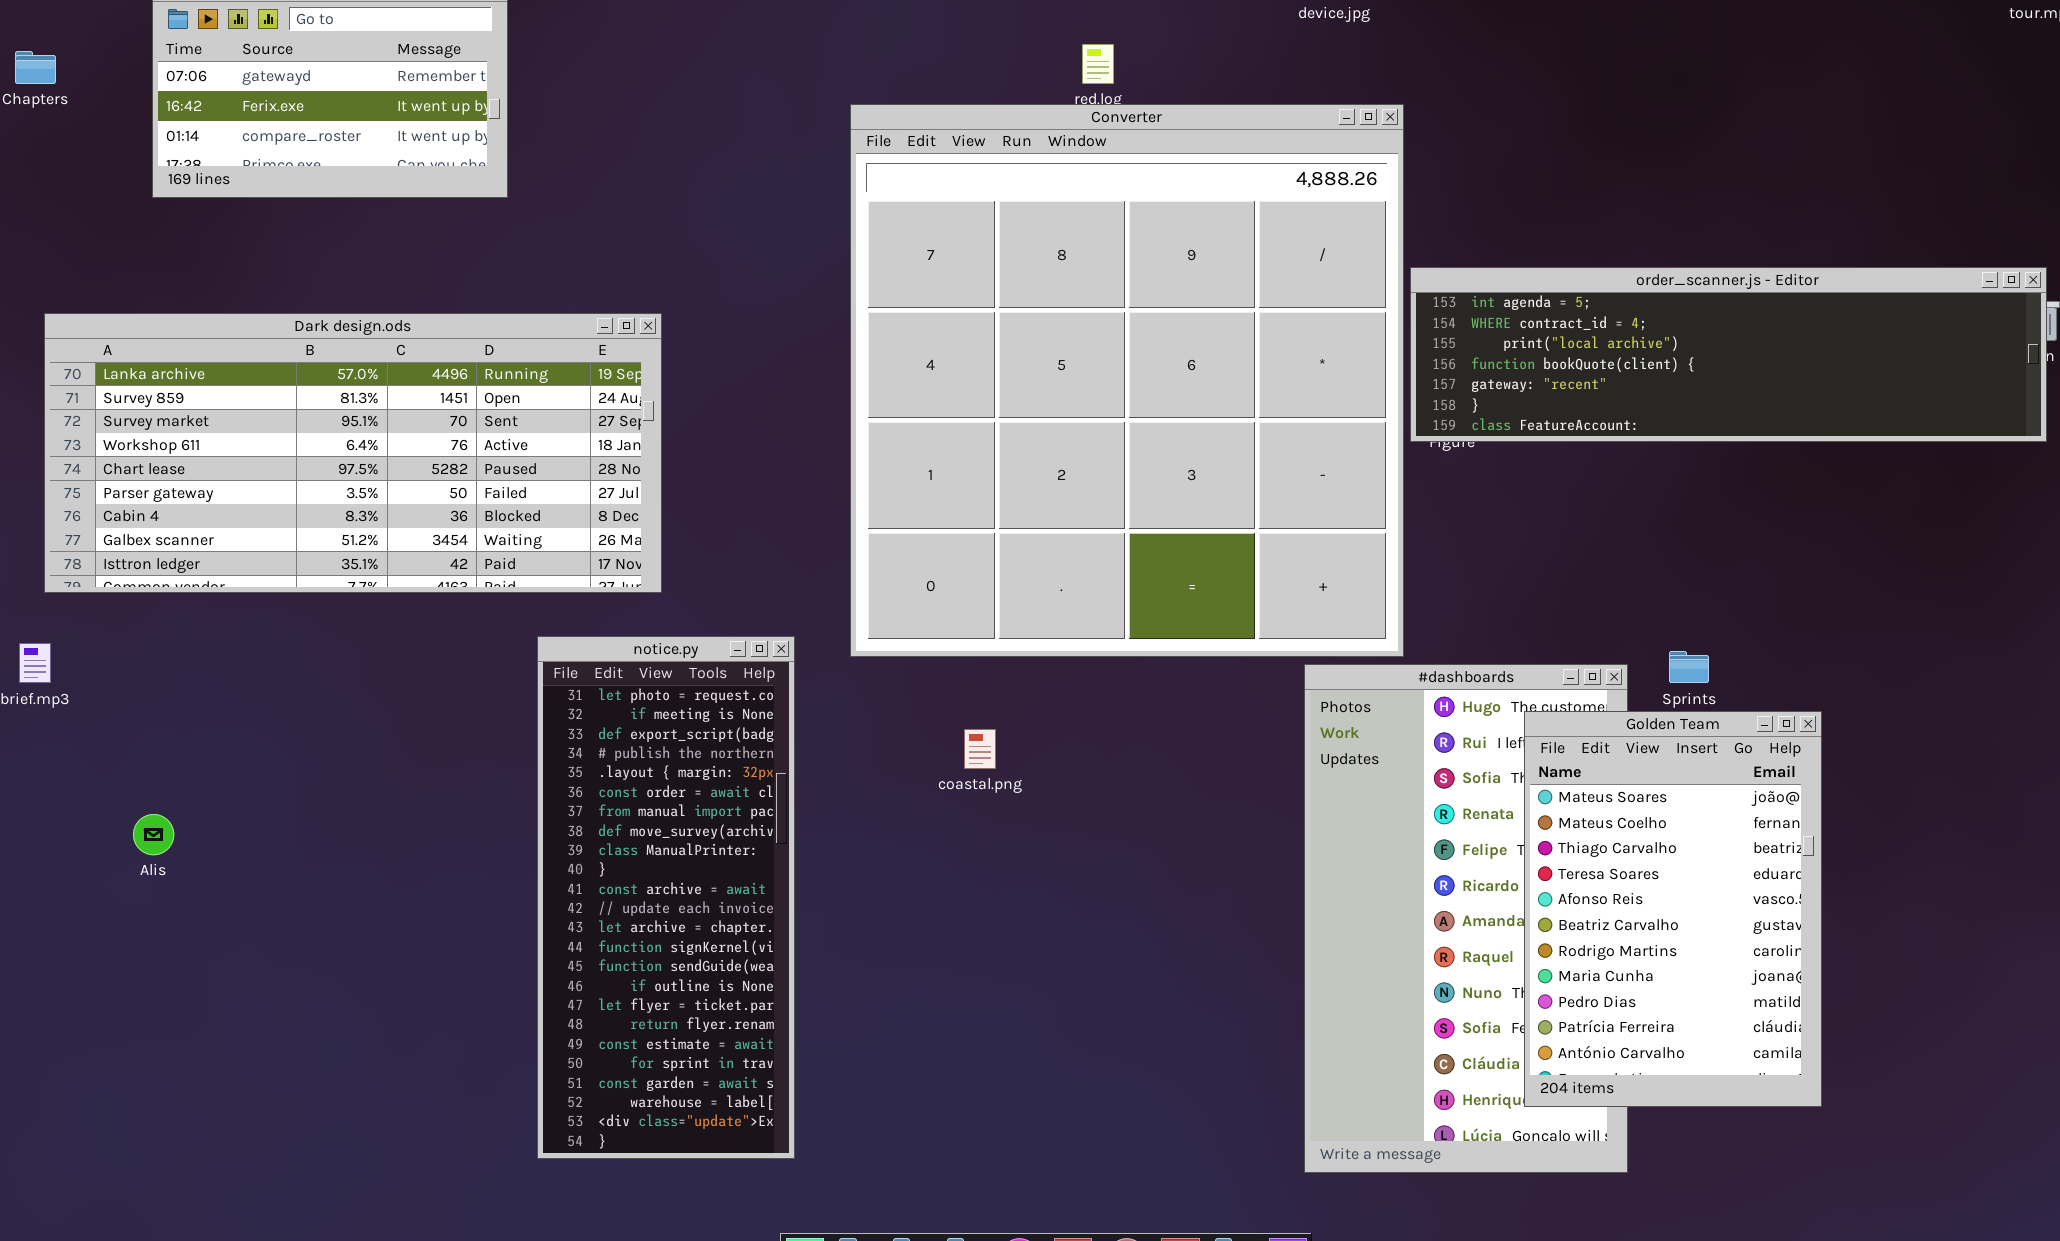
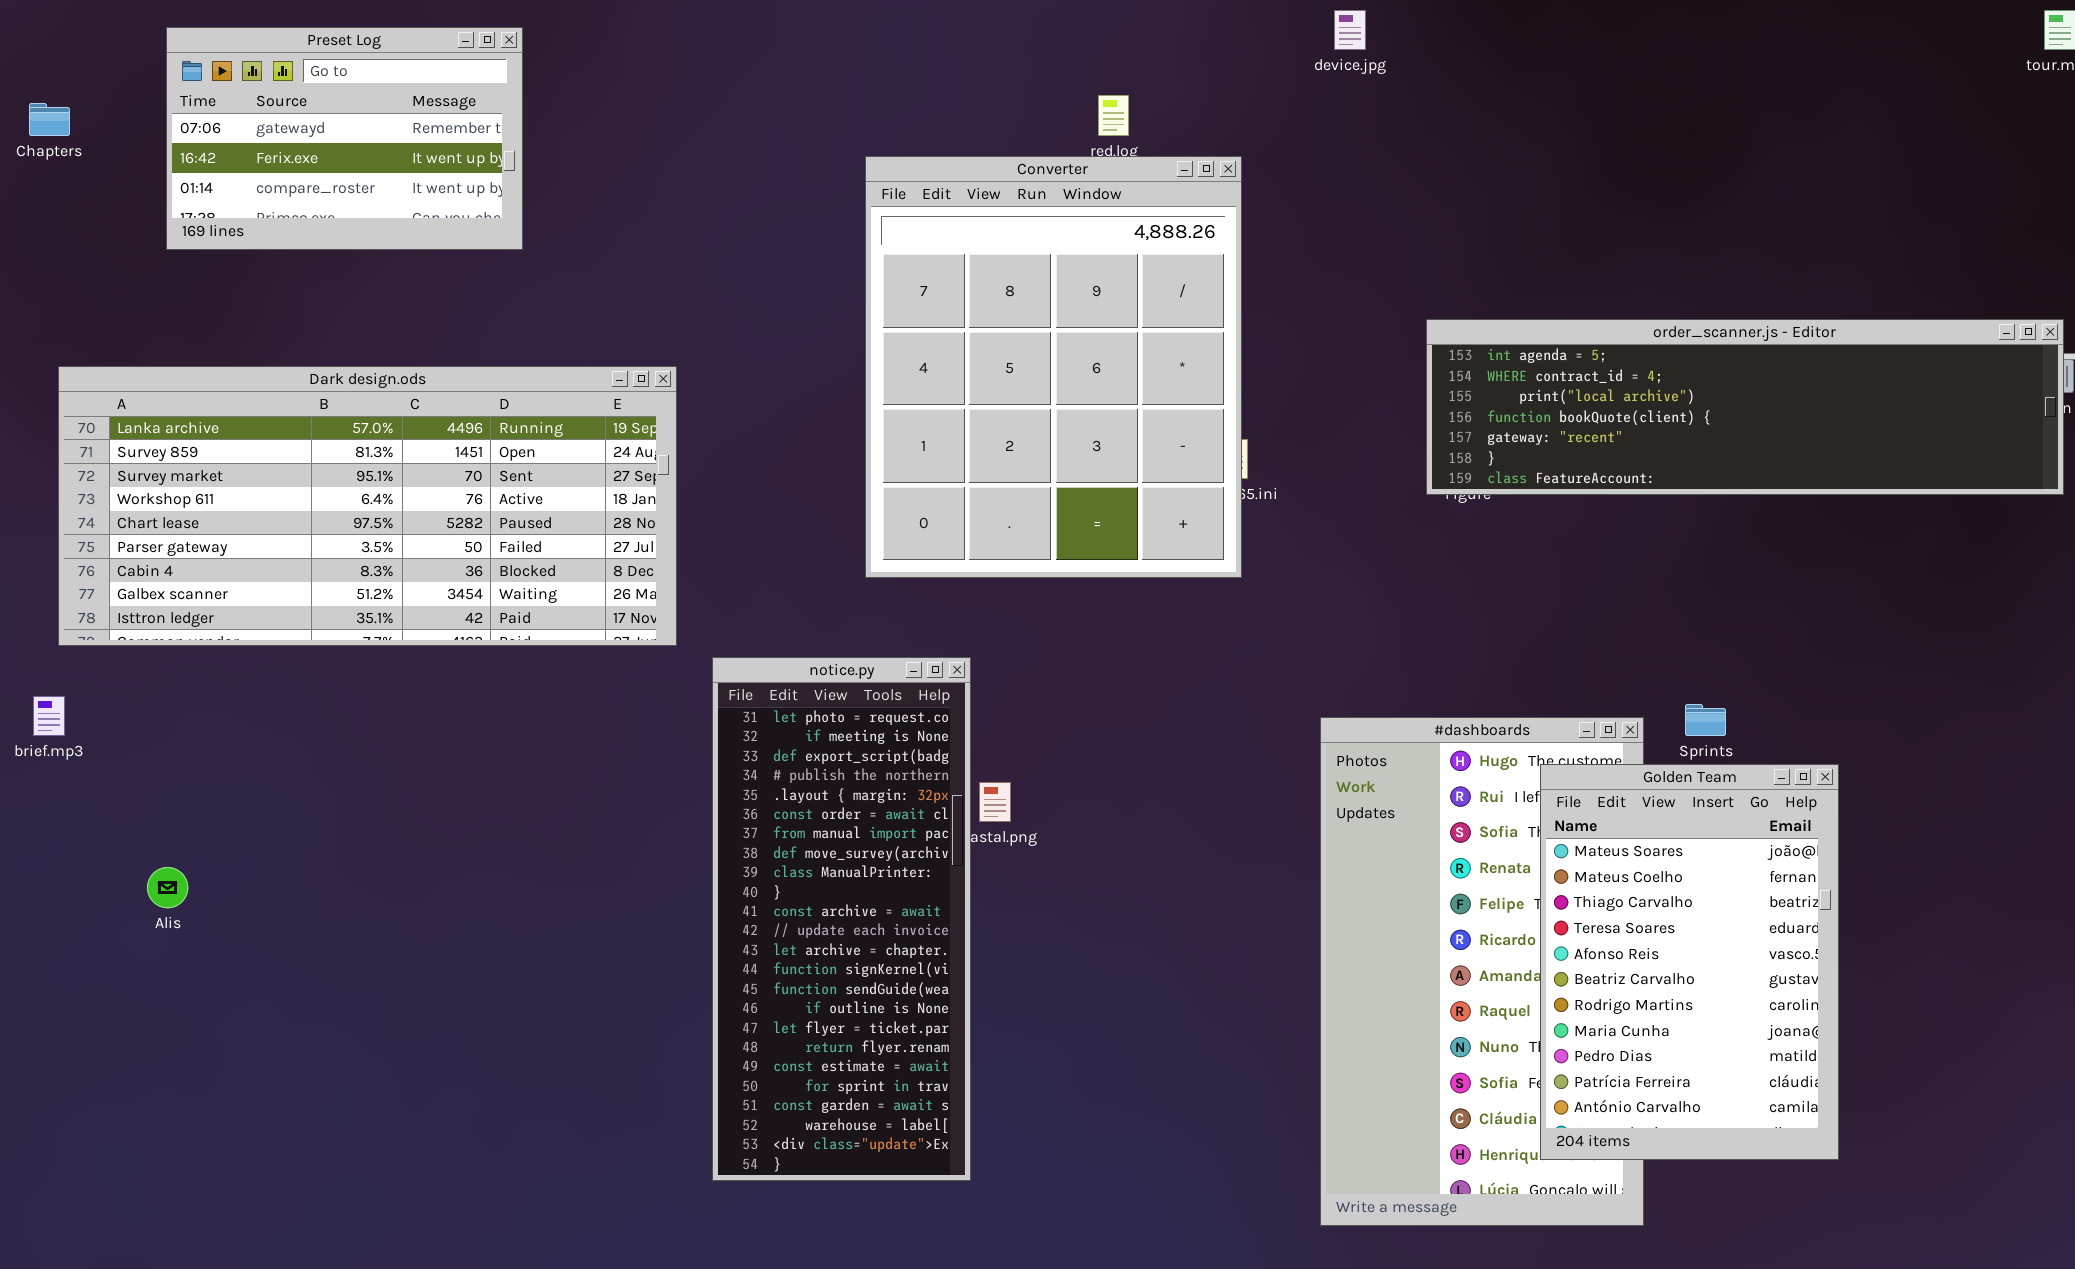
Converter: [850,104,1404,657] -> [865,156,1242,578], resized
notice.py: [537,636,795,1159] -> [712,657,971,1181], moved

